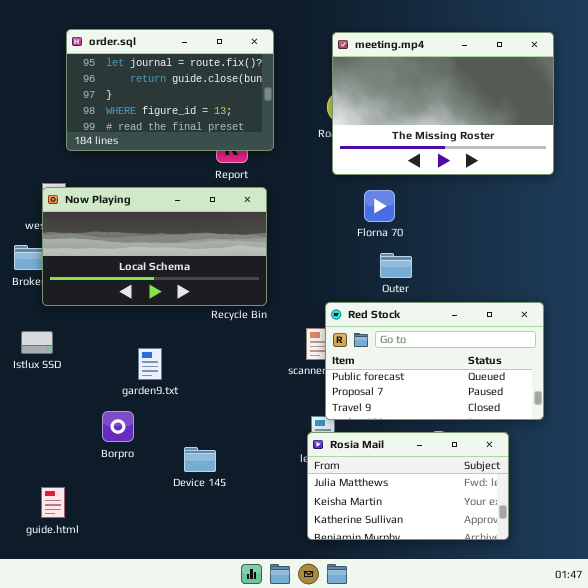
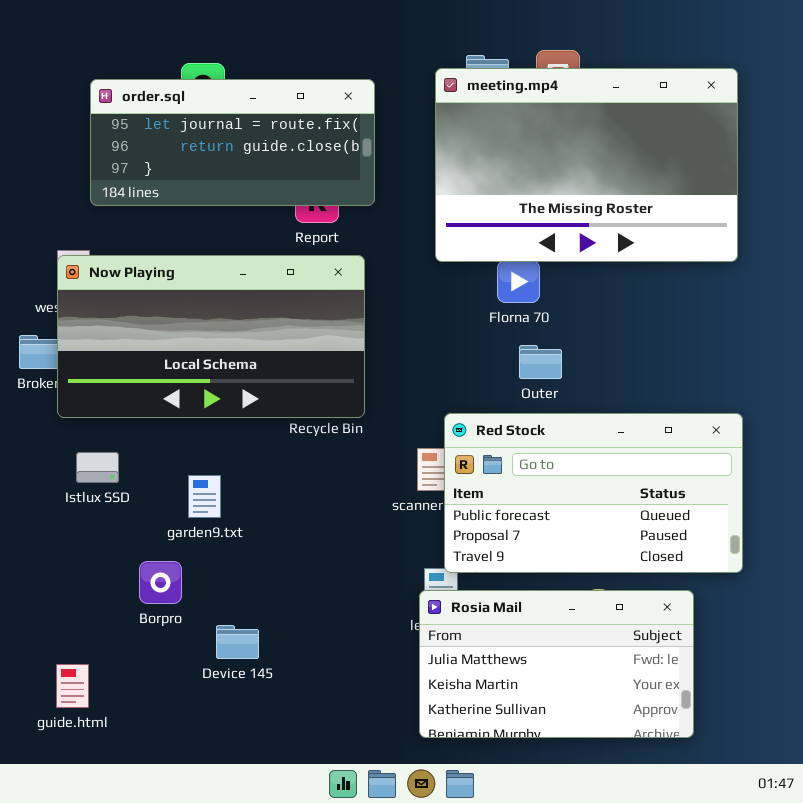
order.sql: [66,29,274,151] -> [90,79,375,206], resized
meeting.mp4: [332,32,554,175] -> [435,68,738,262], moved
Istlux SSD: [21,331,53,354] -> [76,452,119,483], moved
Device 145: [184,447,216,472] -> [216,625,259,659], moved

